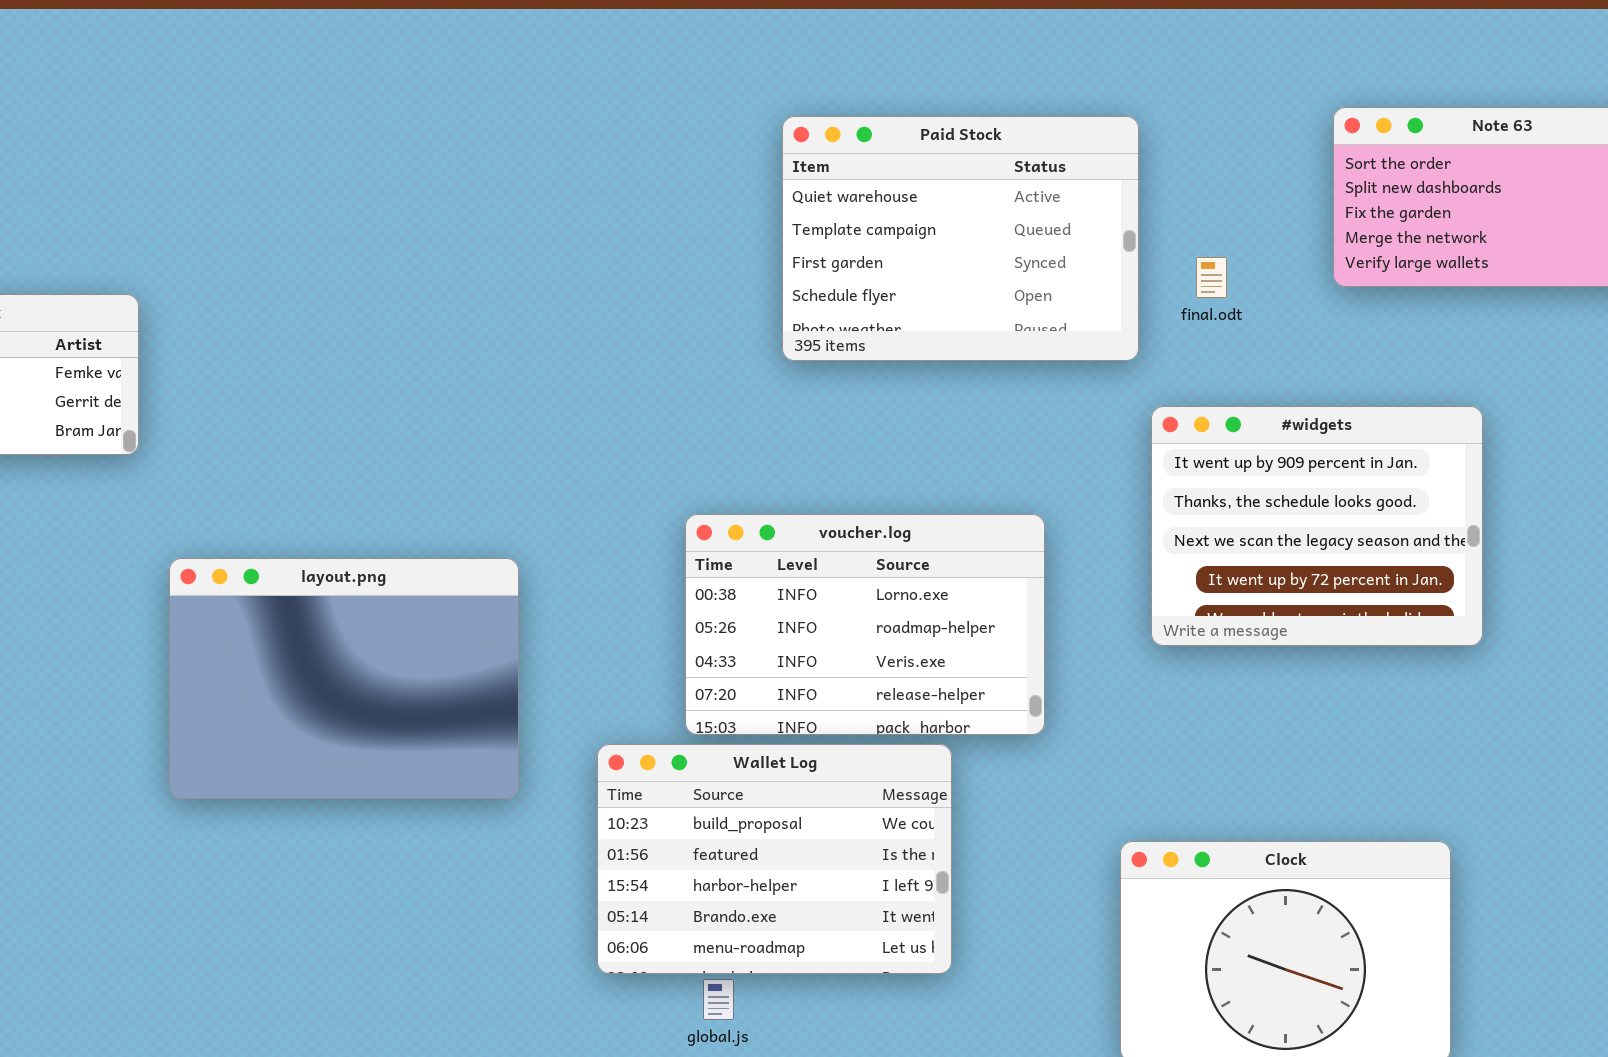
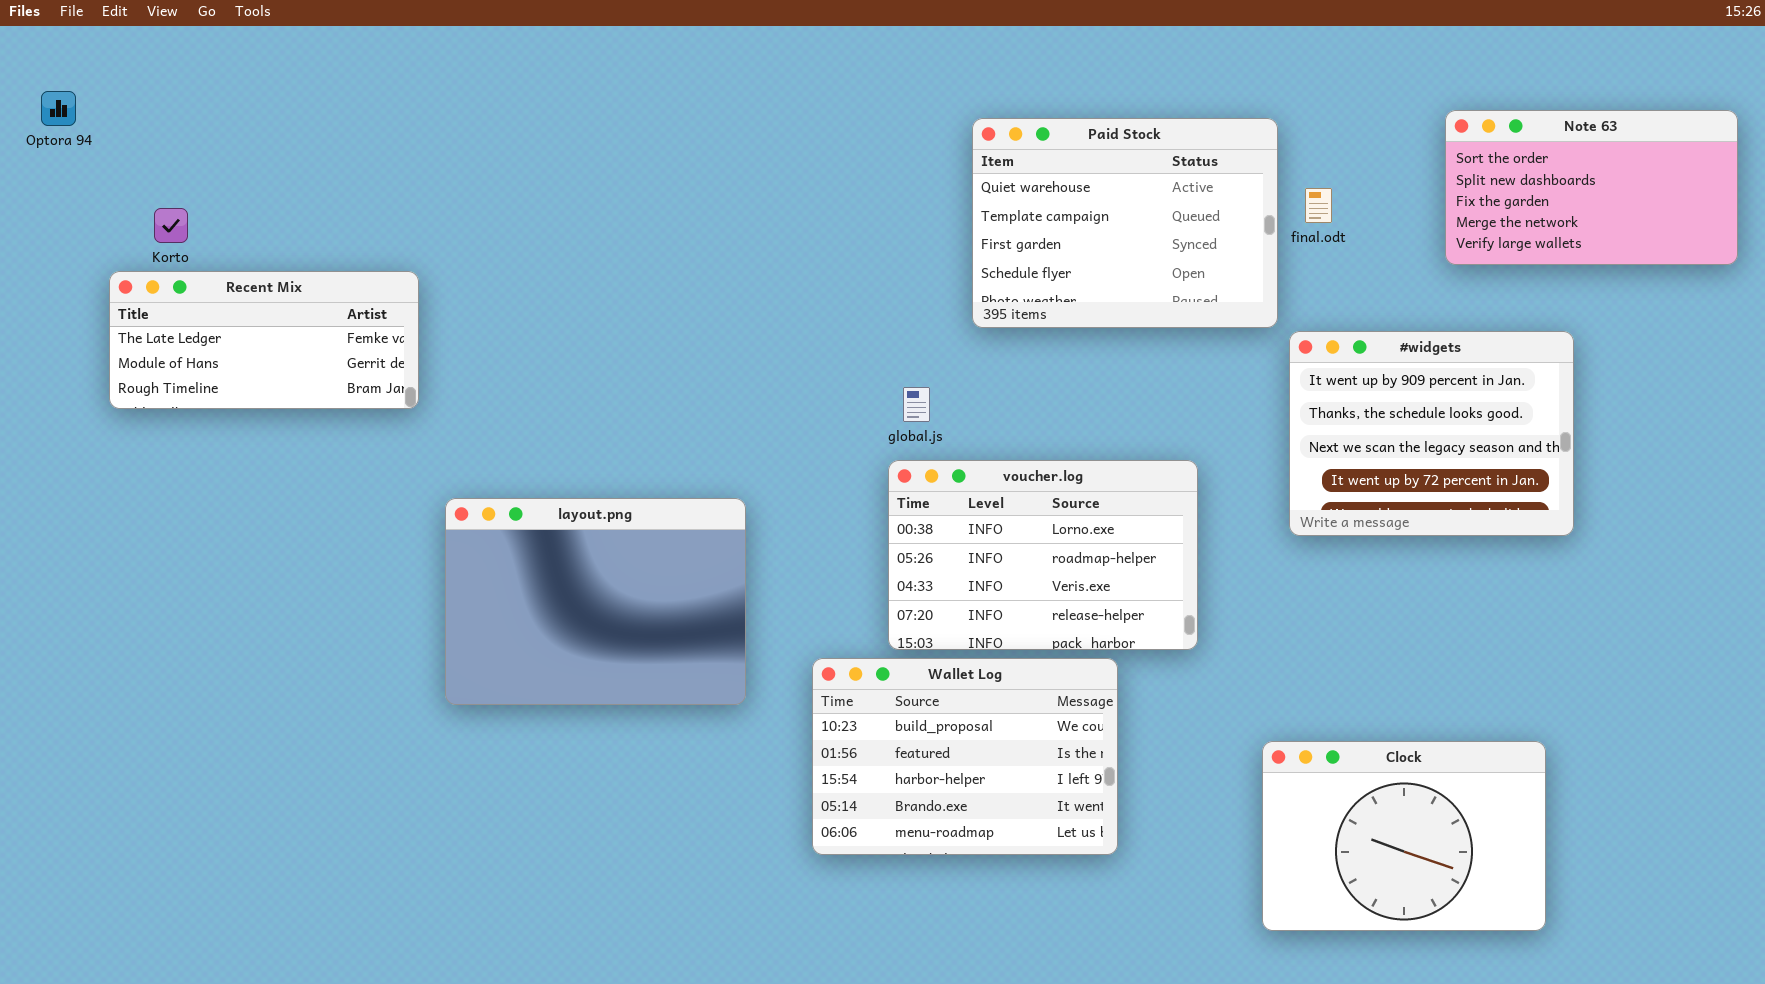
final.odt: [1196,257,1227,298] -> [1305,188,1332,223], moved
#widgets: [1151,406,1483,646] -> [1289,331,1574,536], moved
global.js: [703,979,734,1020] -> [903,387,930,422], moved

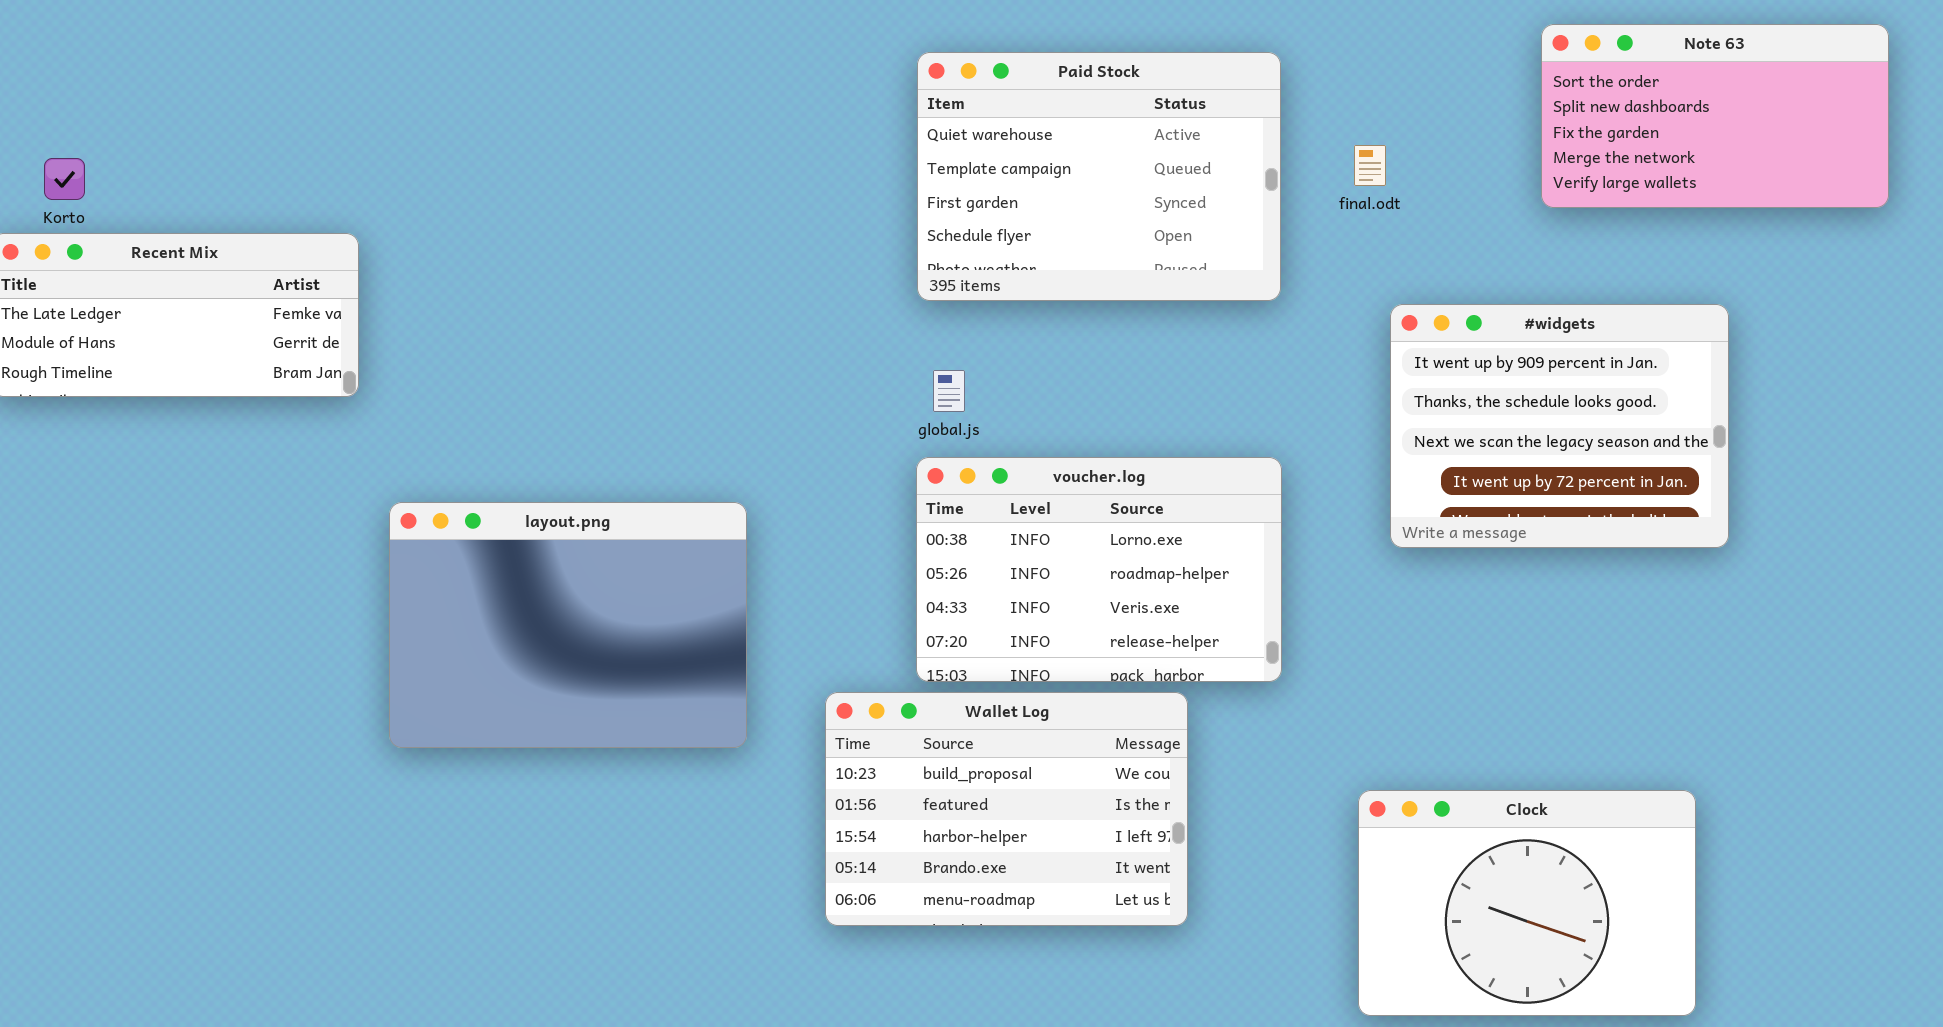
Note 63: [1445,110,1738,265] -> [1541,24,1889,208], moved
Paid Stock: [972,118,1278,328] -> [917,52,1281,301], moved
final.odt: [1305,188,1332,223] -> [1354,145,1386,186], moved

